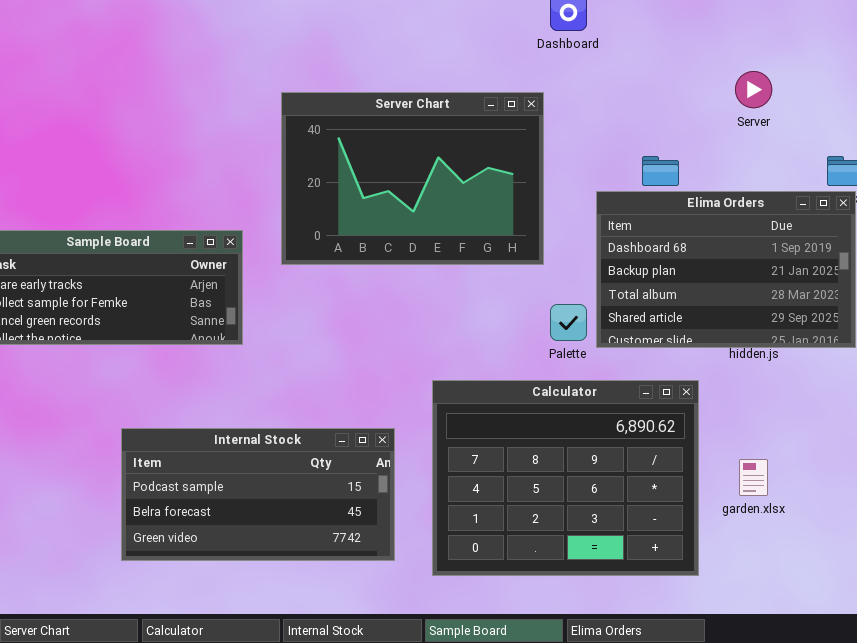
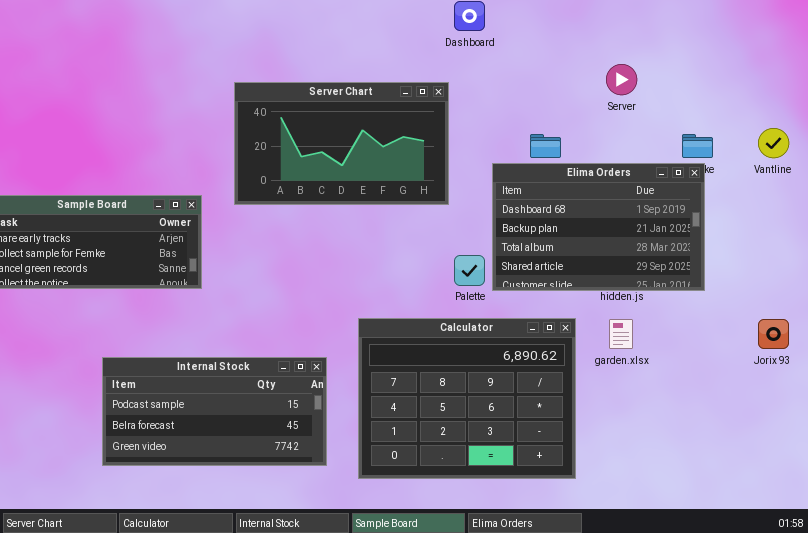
Server Chart: [281,92,544,265] -> [234,82,449,205], resized
garden.xlsx: [739,459,768,496] -> [609,319,633,349], moved

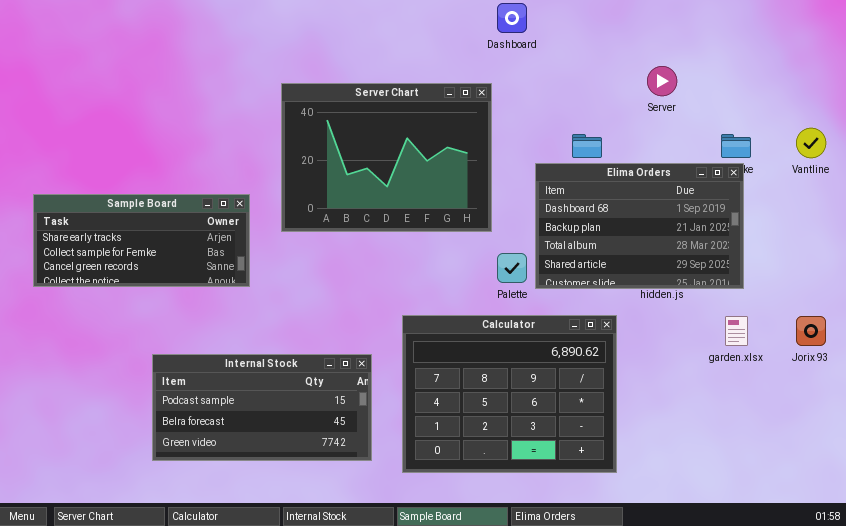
Server Chart: [234,82,449,205] -> [281,83,492,232], resized
garden.xlsx: [609,319,633,349] -> [725,316,748,346], moved

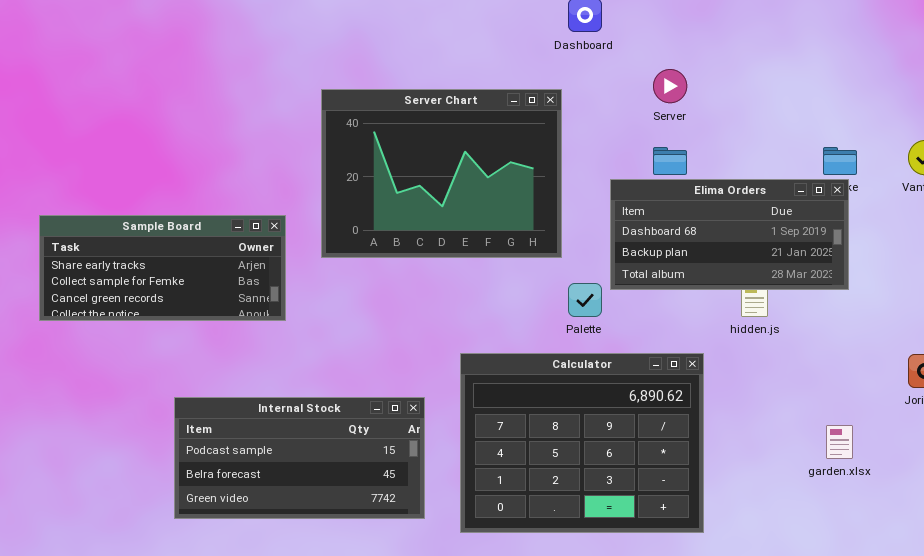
Server: [647,66,677,96] -> [653,69,687,103], moved
Elima Orders: [535,163,744,289] -> [610,179,849,290], resized
garden.xlsx: [725,316,748,346] -> [826,425,853,459], moved

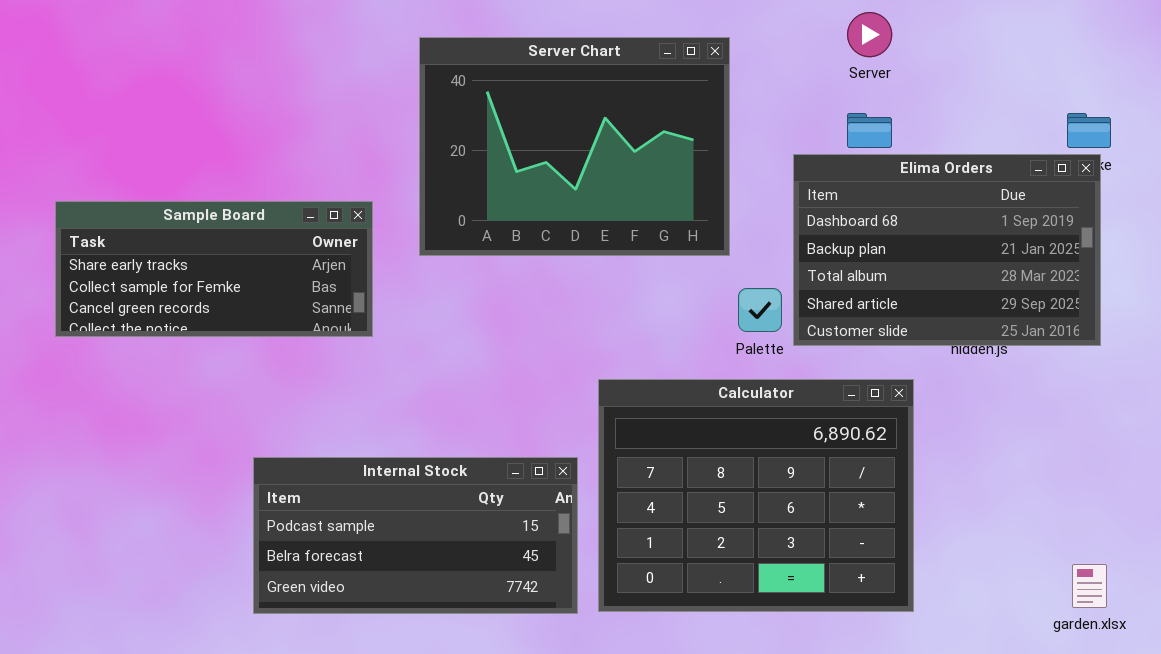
Elima Orders: [610,179,849,290] -> [793,154,1101,346], resized
Internal Stock: [174,397,425,519] -> [253,457,578,614], moved
garden.xlsx: [826,425,853,459] -> [1072,564,1107,608], moved

